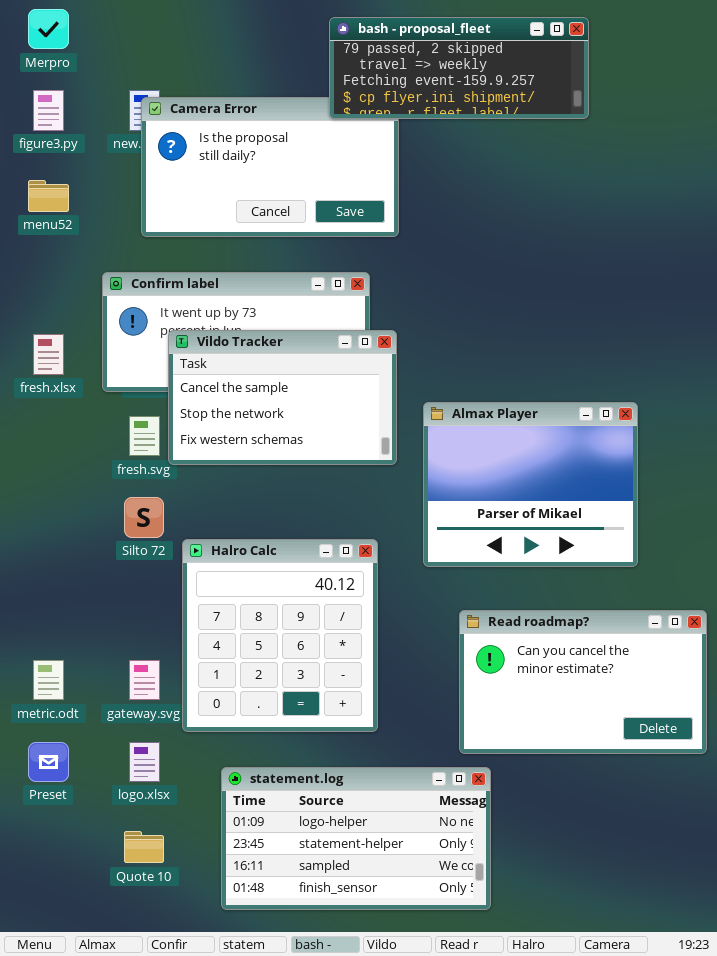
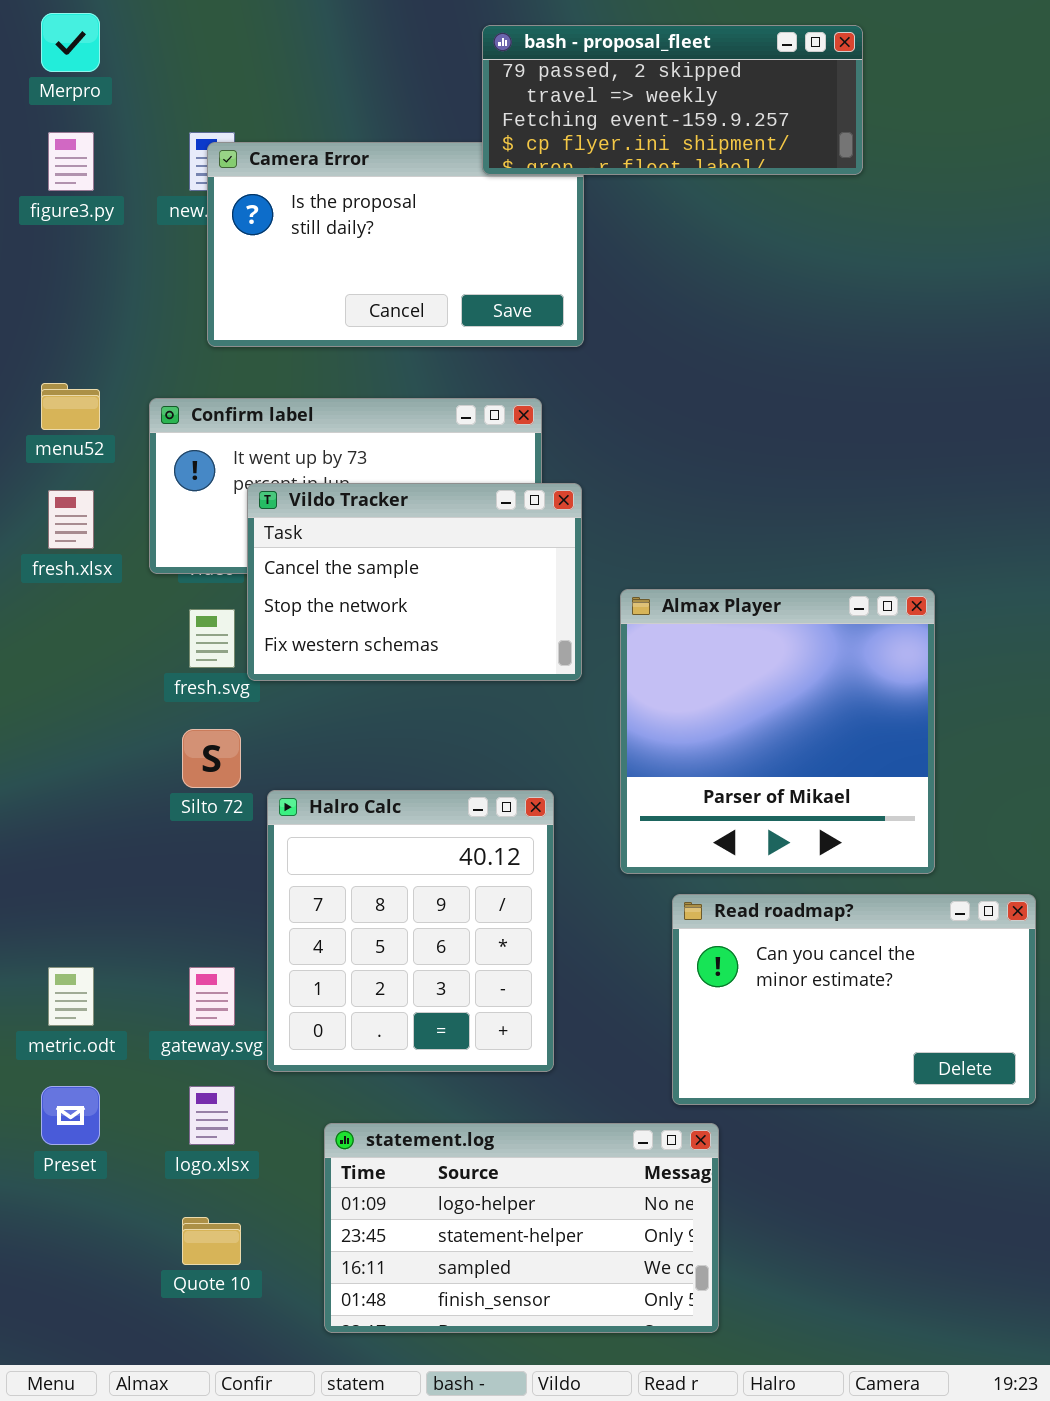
menu52: [28,180,69,212] -> [41,383,100,430], moved
Almax Player: [423,402,638,567] -> [620,589,935,874], resized

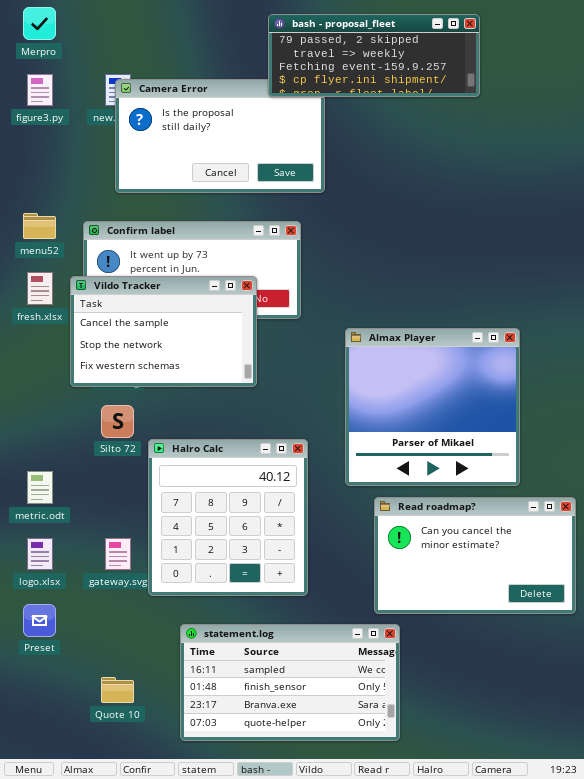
Vildo Tracker: [247,483,582,681] -> [70,276,257,387], moved
metric.odt: [48,967,94,1026] -> [27,471,53,504], moved
logo.xlsx: [189,1086,235,1145] -> [27,538,53,570], moved
statement.log: [324,1123,719,1333] -> [180,624,400,741], scrolled down 2 rows

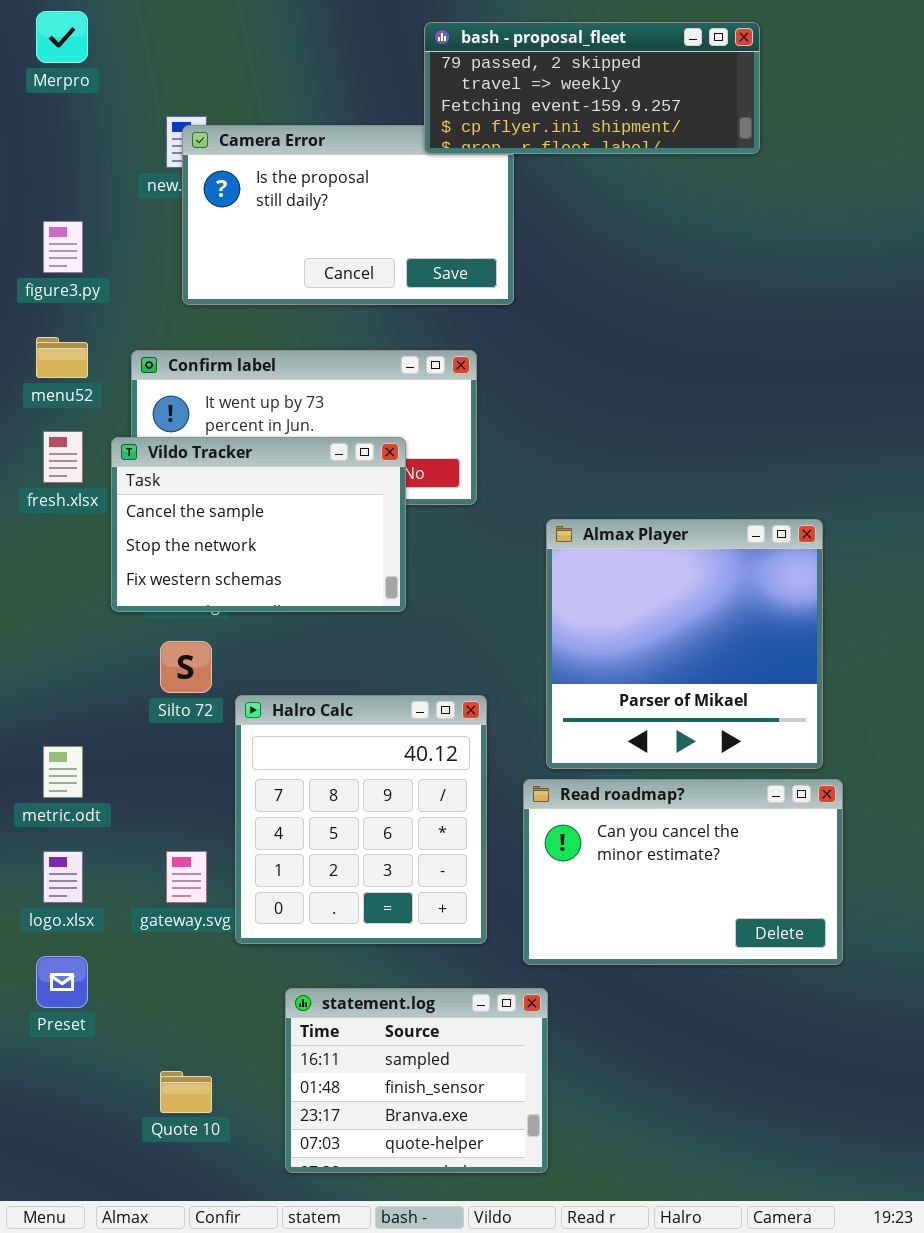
figure3.py: [27,74,53,106] -> [43,221,83,273], moved
Read roadmap?: [374,497,576,614] -> [523,779,843,965], moved
statement.log: [180,624,400,741] -> [285,988,548,1173], resized

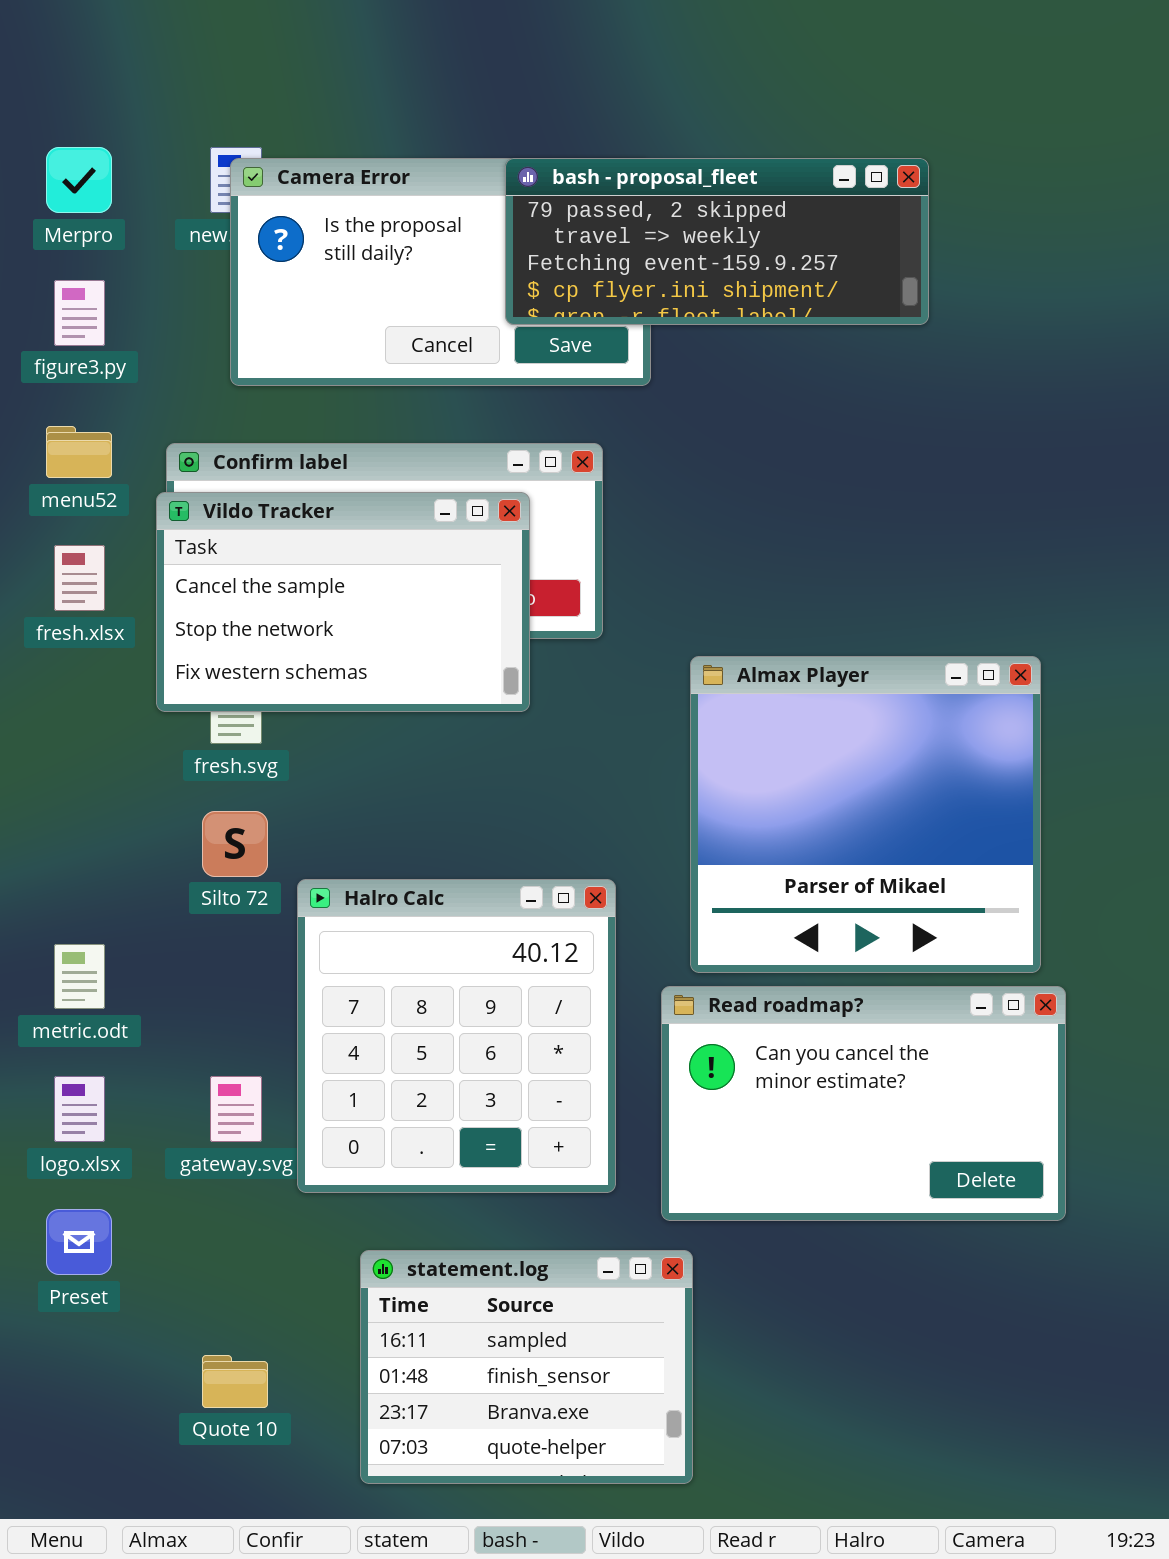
Merpro: [36,11,88,63] -> [46,147,112,213], moved
bash - proposal_fleet: [424,22,760,154] -> [505,158,929,325], moved
Vildo Tracker: [111,437,406,612] -> [156,492,530,712], moved

